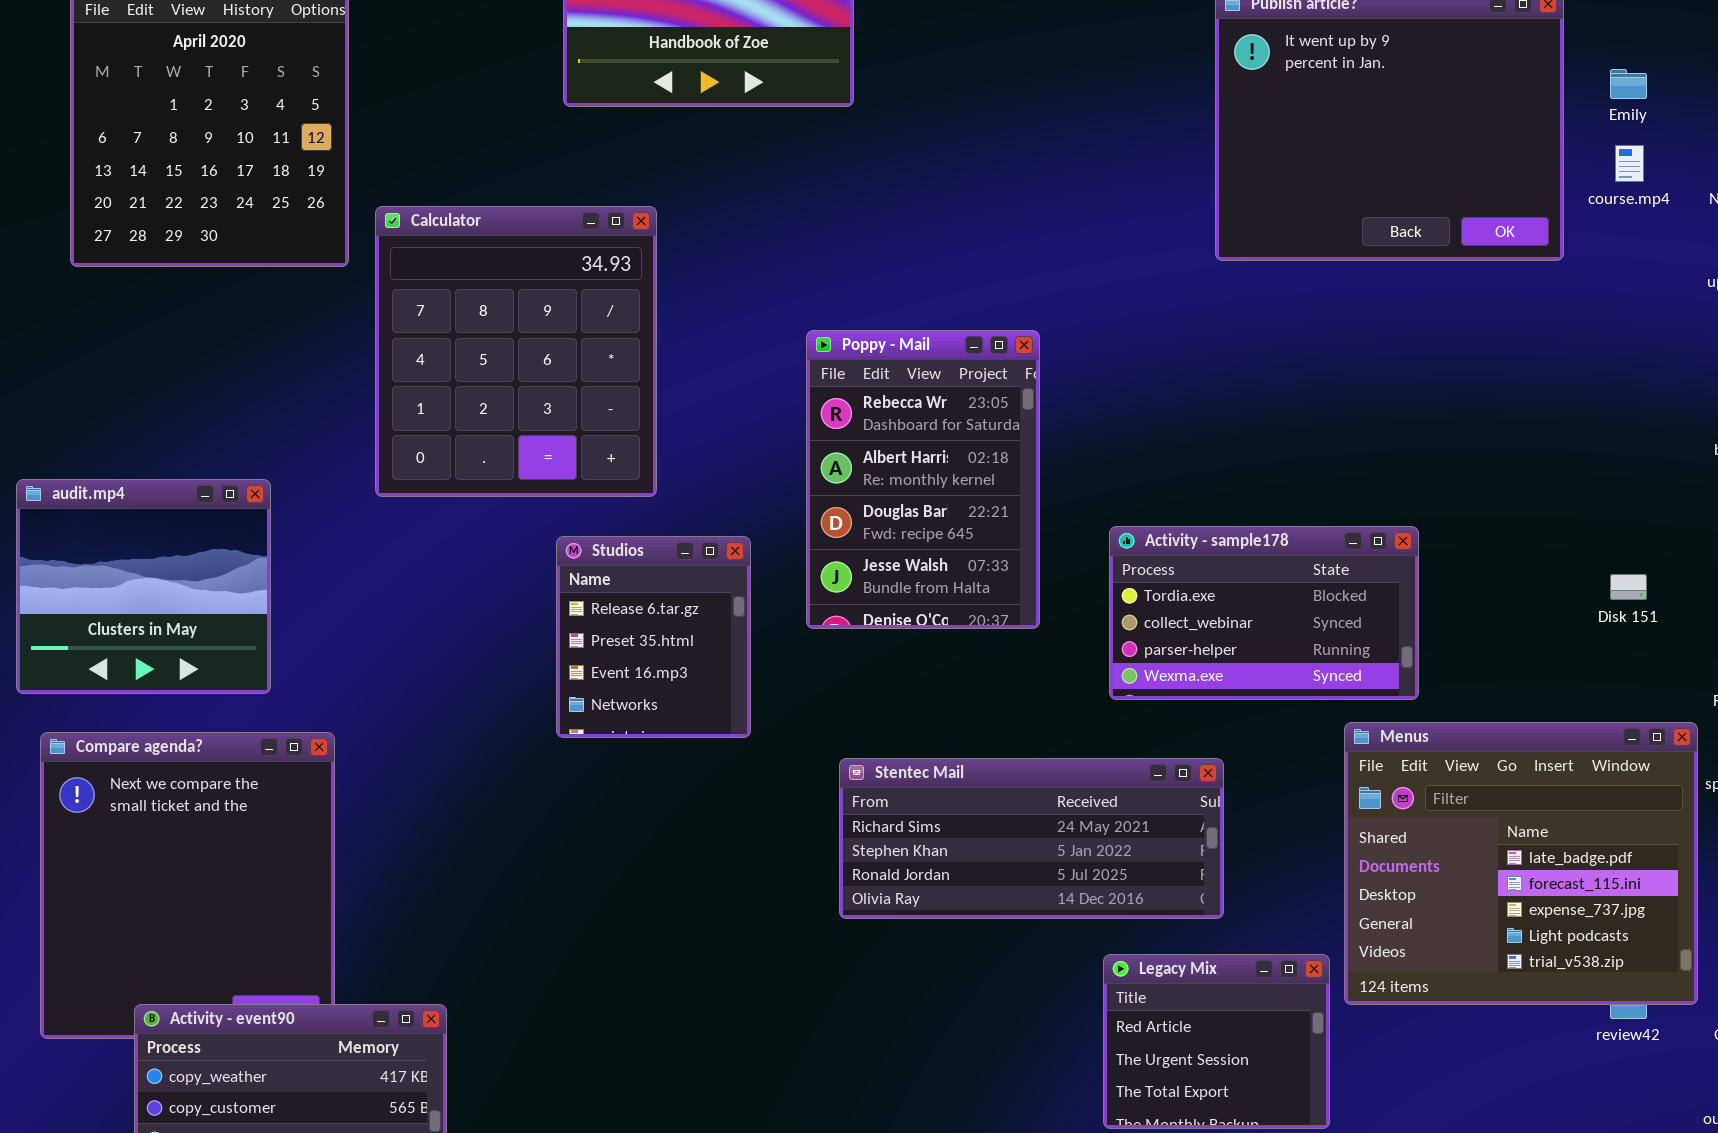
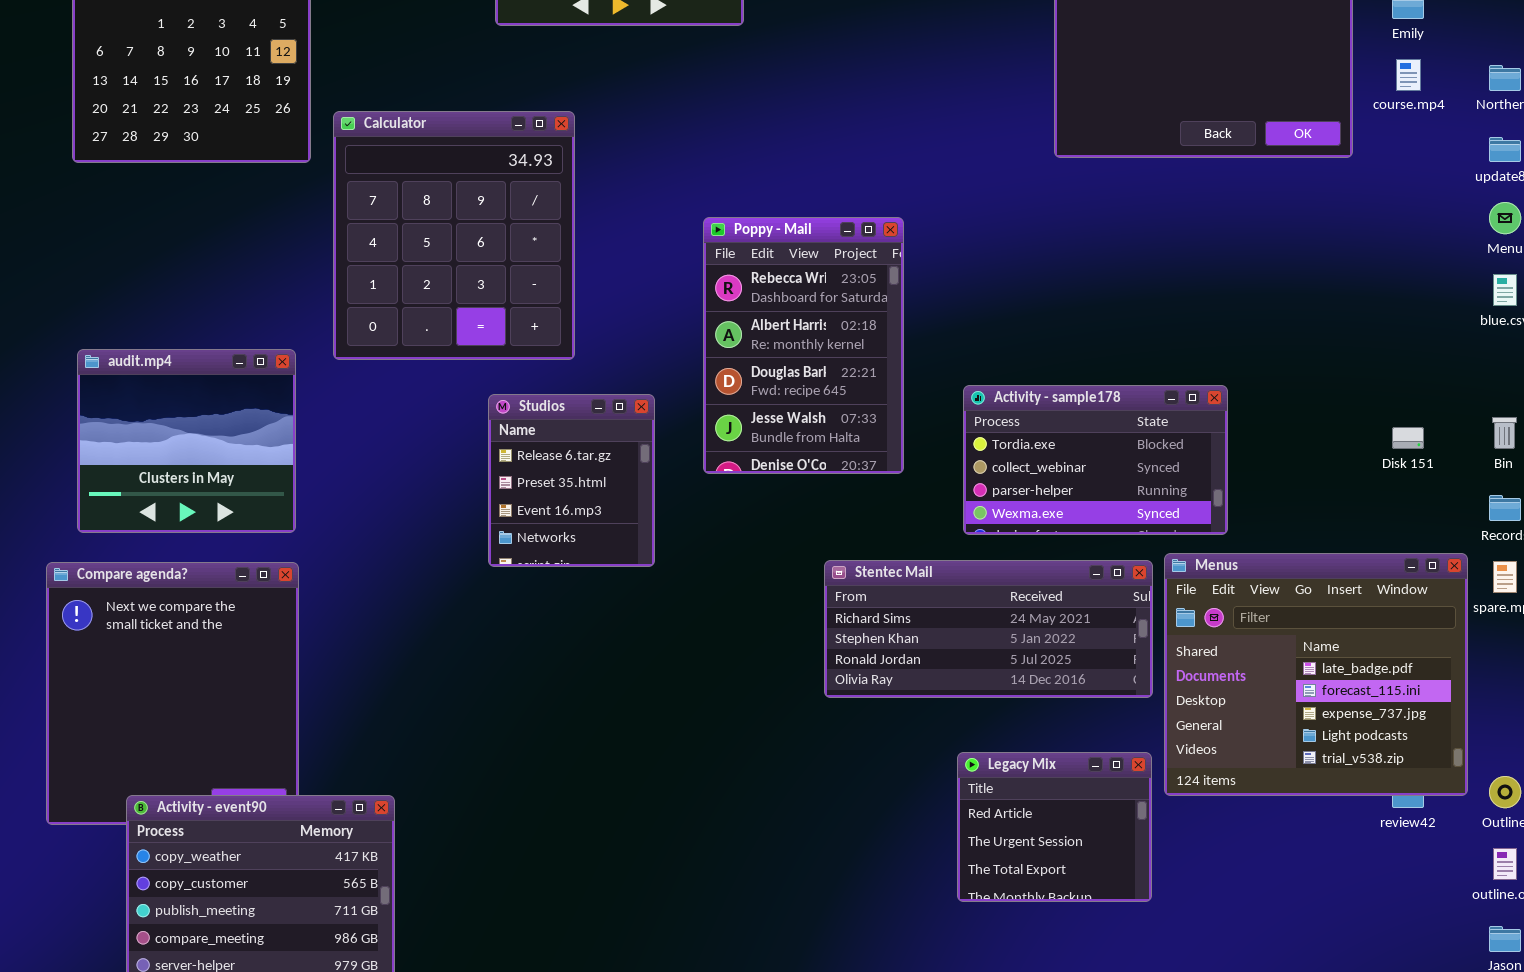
audit.mp4: [16,479,271,694] -> [77,349,296,533], moved
Stentec Mail: [839,758,1224,919] -> [824,560,1153,698], moved

